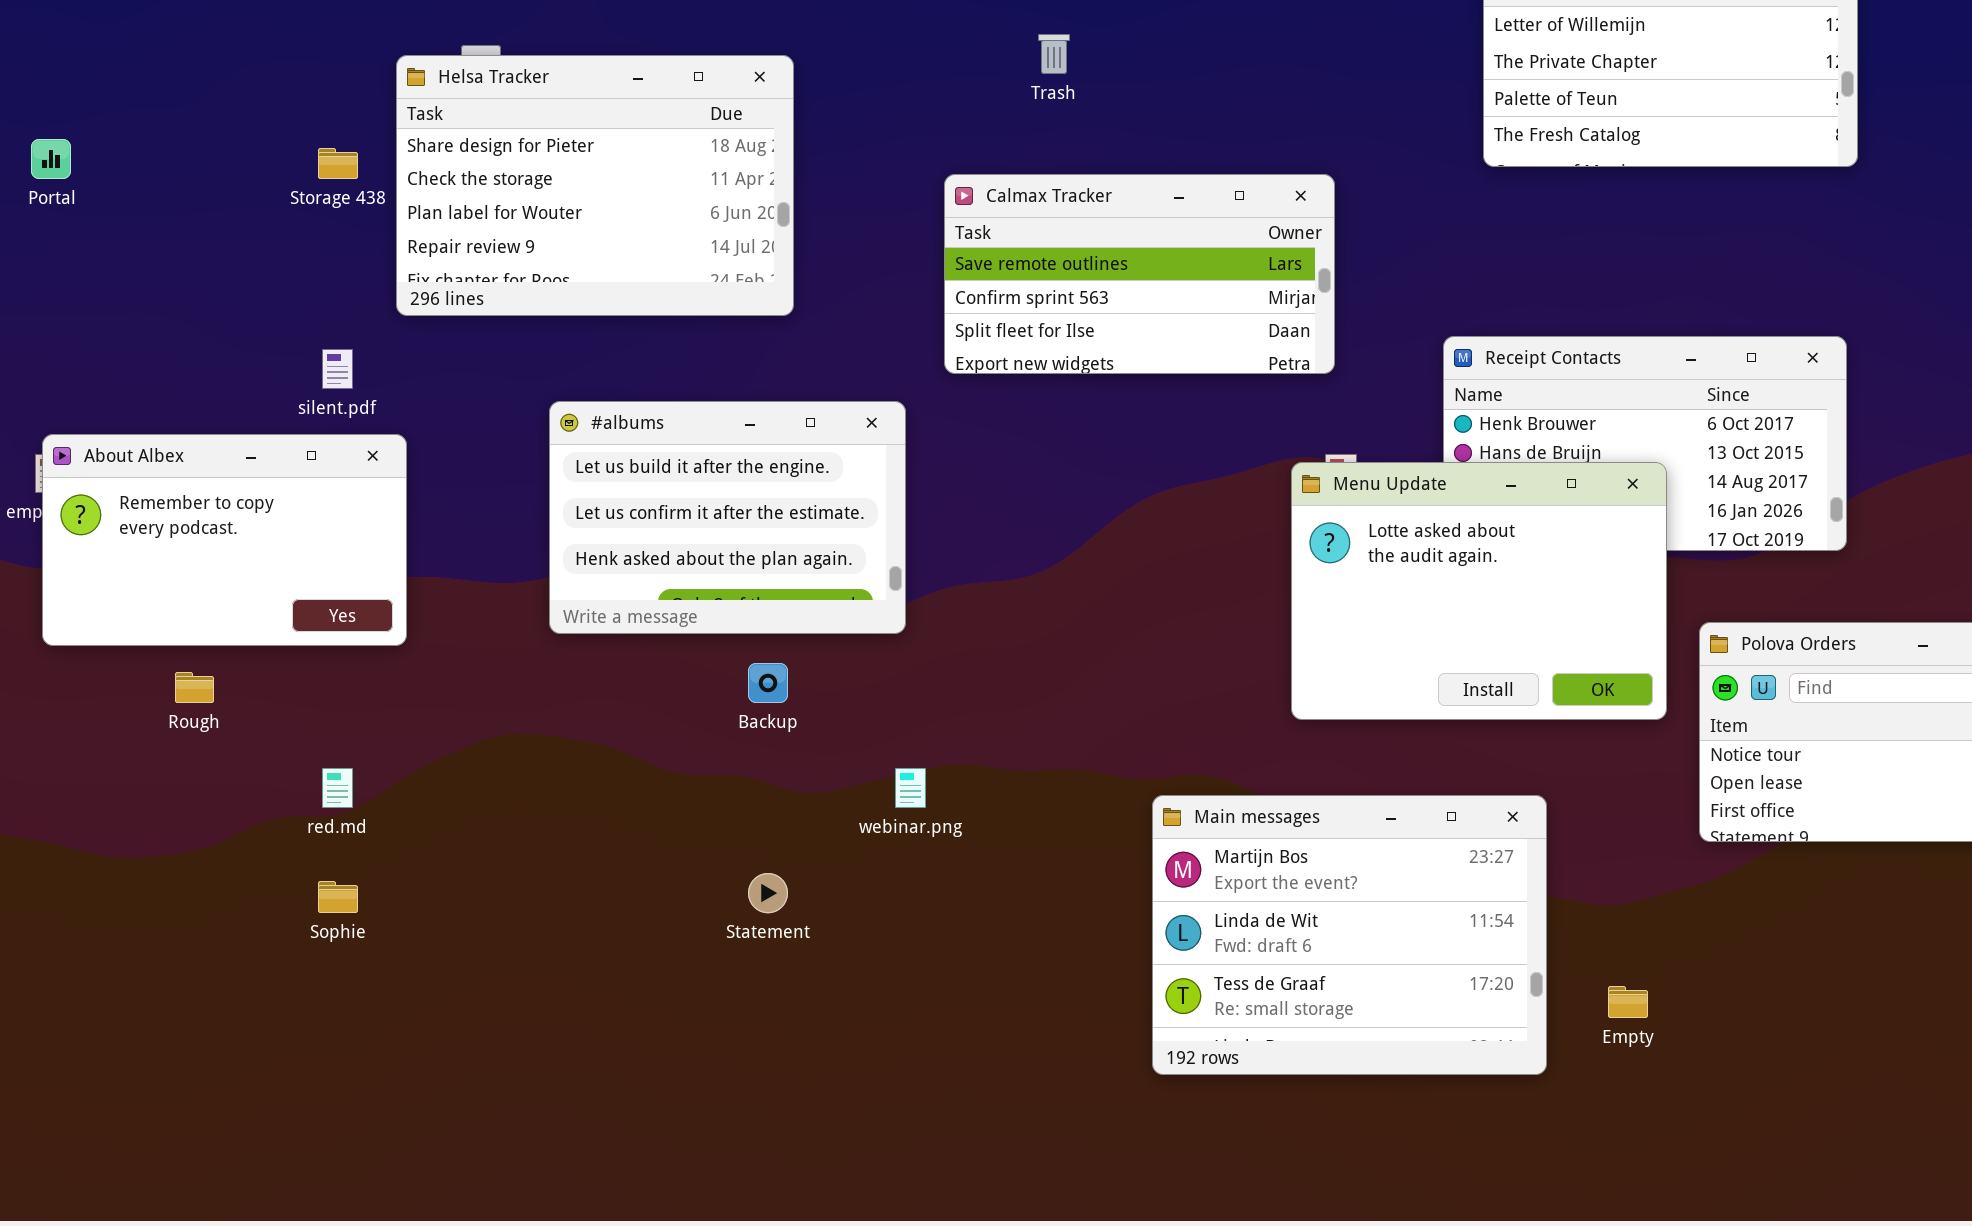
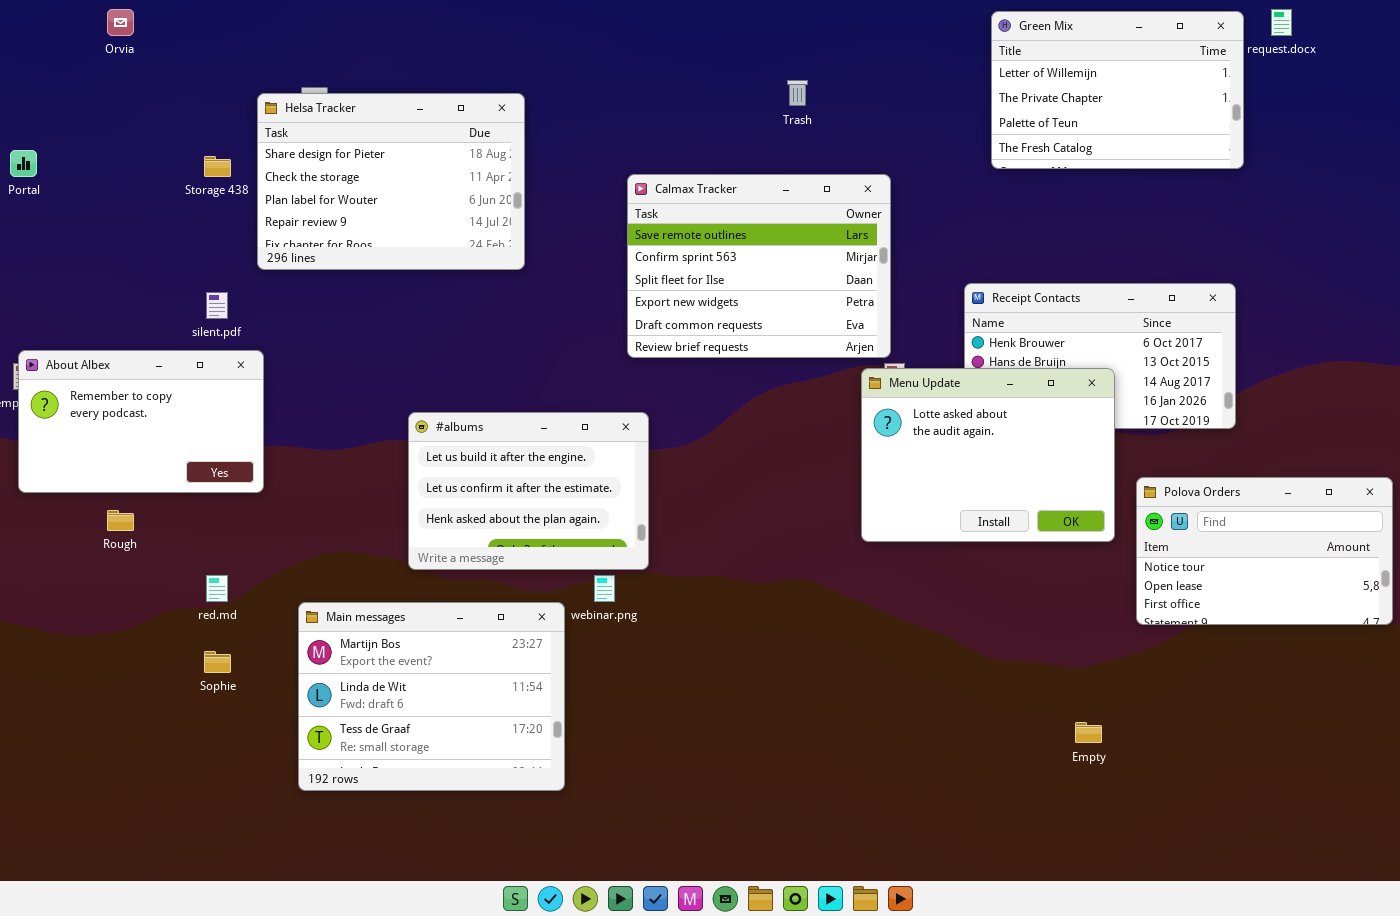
Trash: [1038,34,1070,74] -> [787,80,808,106], moved
Calmax Tracker: [944,174,1335,374] -> [627,174,891,358], resized
#albums: [549,401,906,634] -> [408,412,649,570], moved
Main messages: [1152,795,1547,1075] -> [298,602,565,791], moved

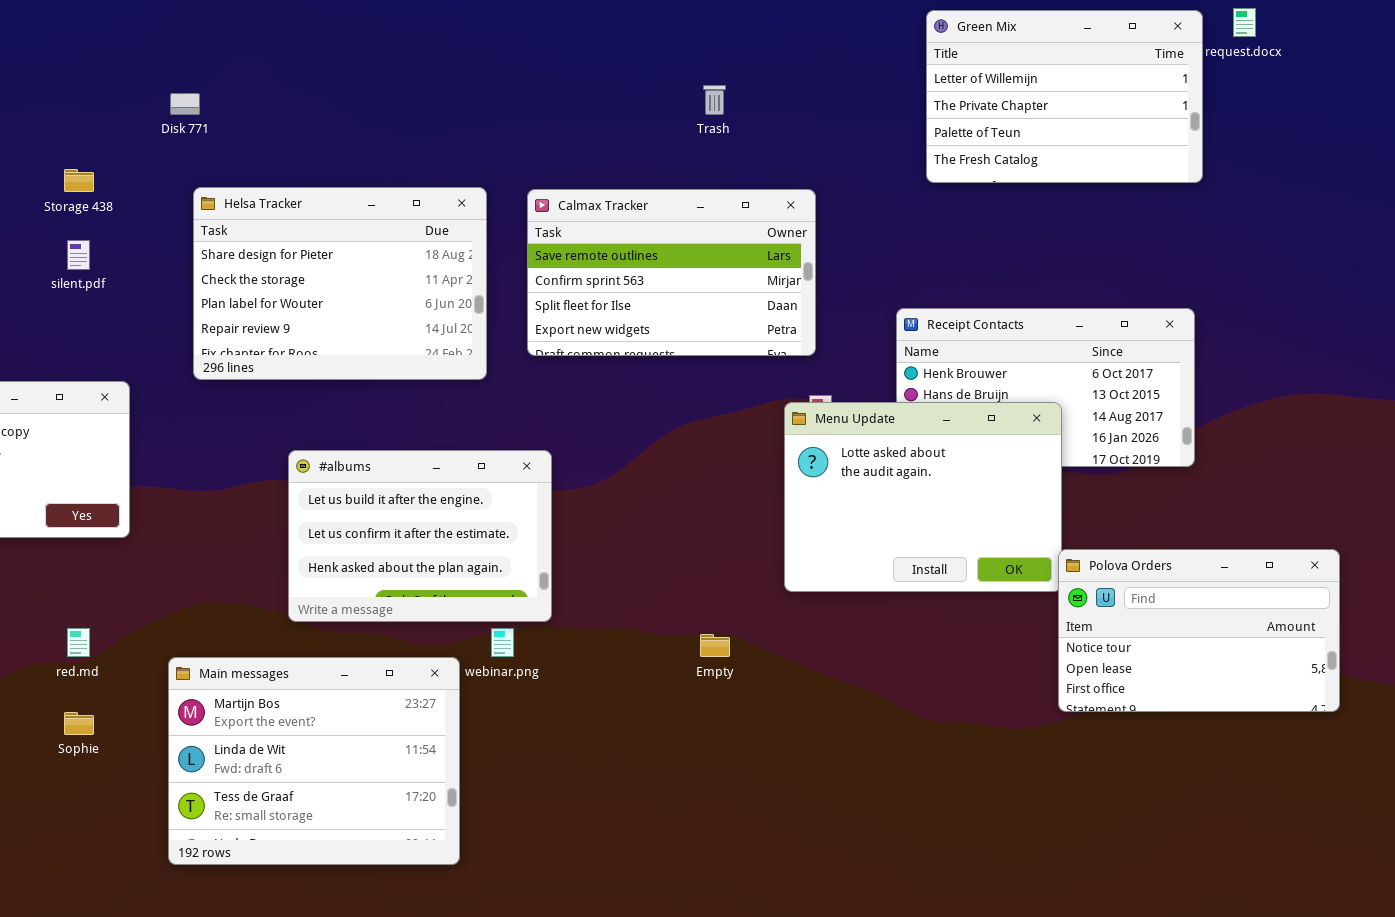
Helsa Tracker: [257,93,525,270] -> [193,187,487,380], moved
Calmax Tracker: [627,174,891,358] -> [527,189,816,356], resized
silent.pdf: [206,292,228,319] -> [67,240,90,270], moved
Polova Orders: [1136,477,1393,625] -> [1058,549,1340,712], moved
Empty: [1075,722,1102,743] -> [700,634,730,657], moved

